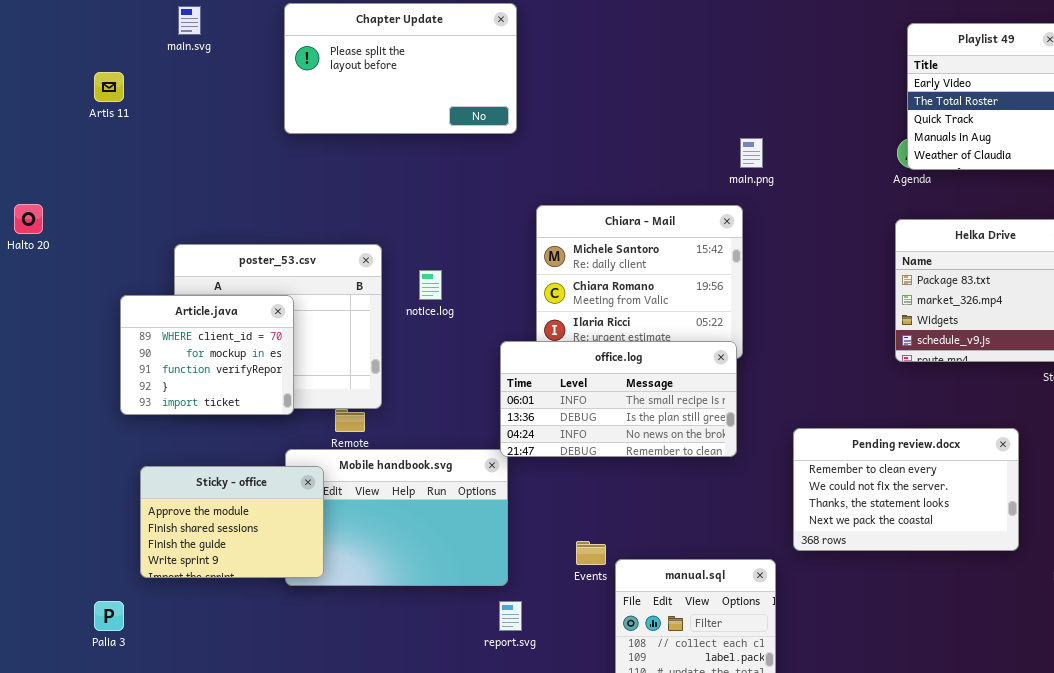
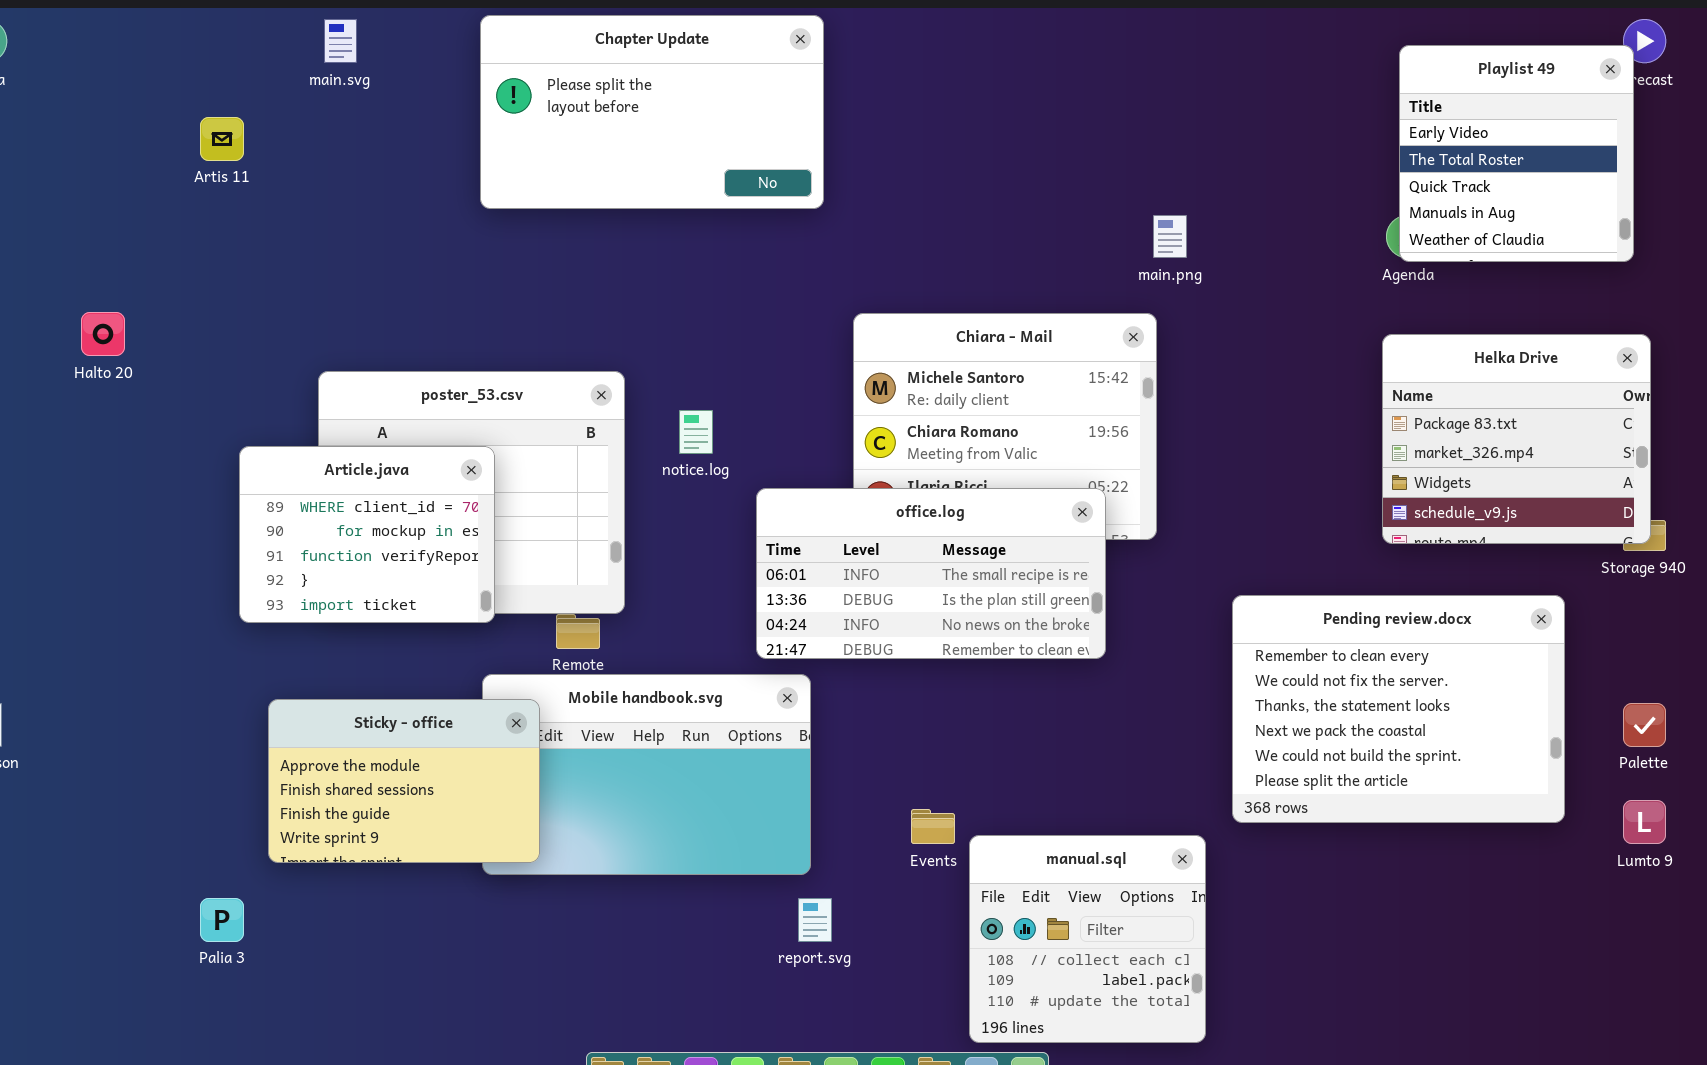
office.log: [500,341,737,457] -> [756,488,1106,659], moved
Pending review.docx: [793,428,1019,551] -> [1232,595,1565,823], resized

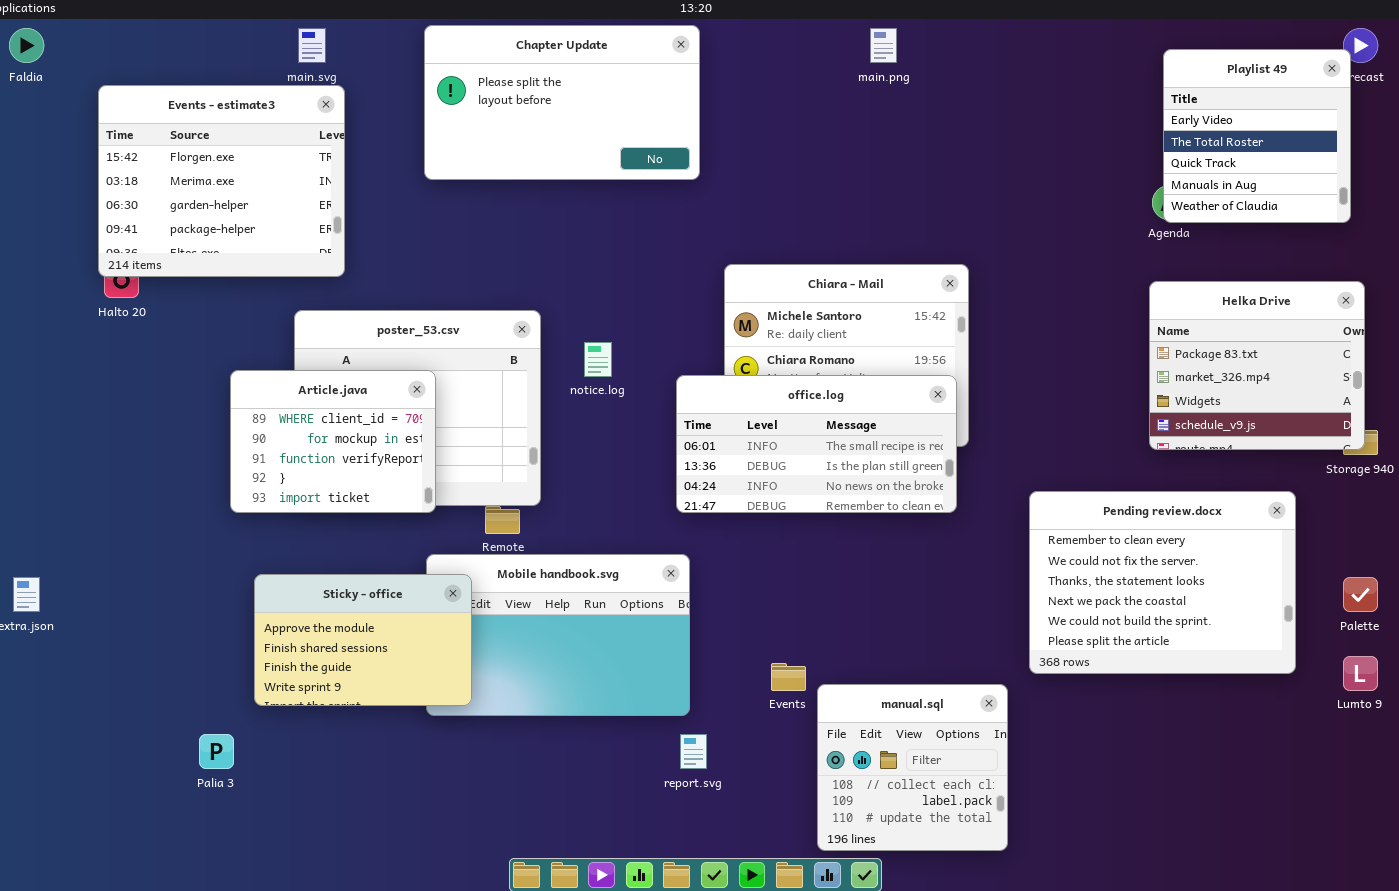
Events - estimate3: none -> [98,85,345,277], opened
main.png: [1153,215,1187,258] -> [870,28,897,63], moved
office.log: [756,488,1106,659] -> [676,375,957,513], moved

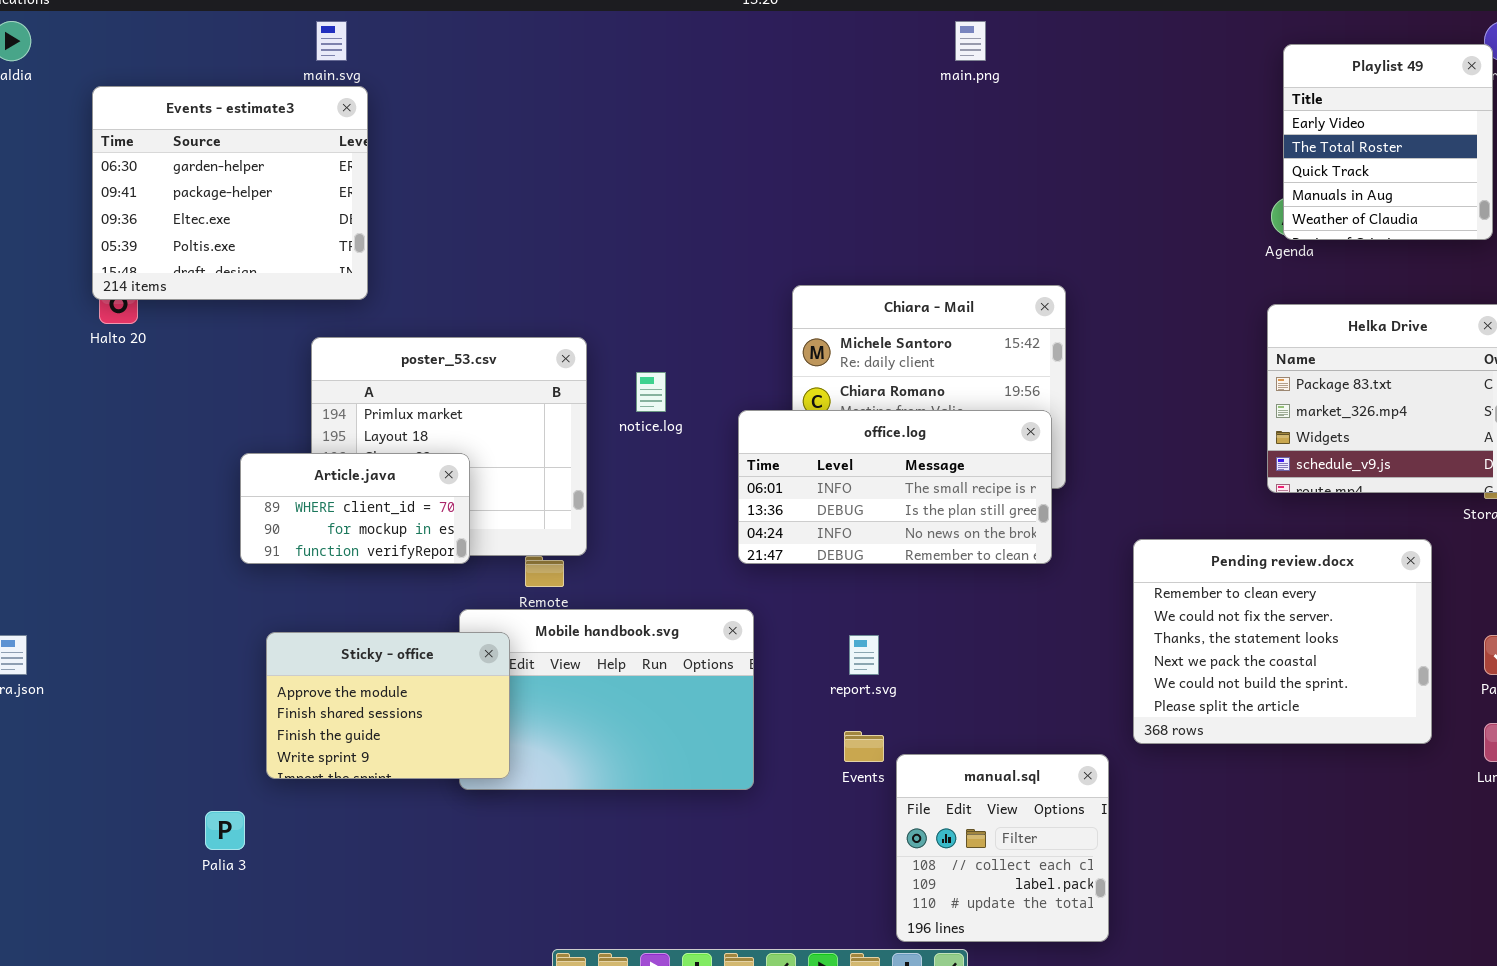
Chapter Update: [424,25,700,180] -> none, closed
Events - estimate3: [98,85,345,277] -> [92,86,368,300], scrolled down 2 rows
Article.java: [230,370,436,513] -> [240,453,470,564], resized
report.svg: [680,734,707,769] -> [849,635,879,675], moved

